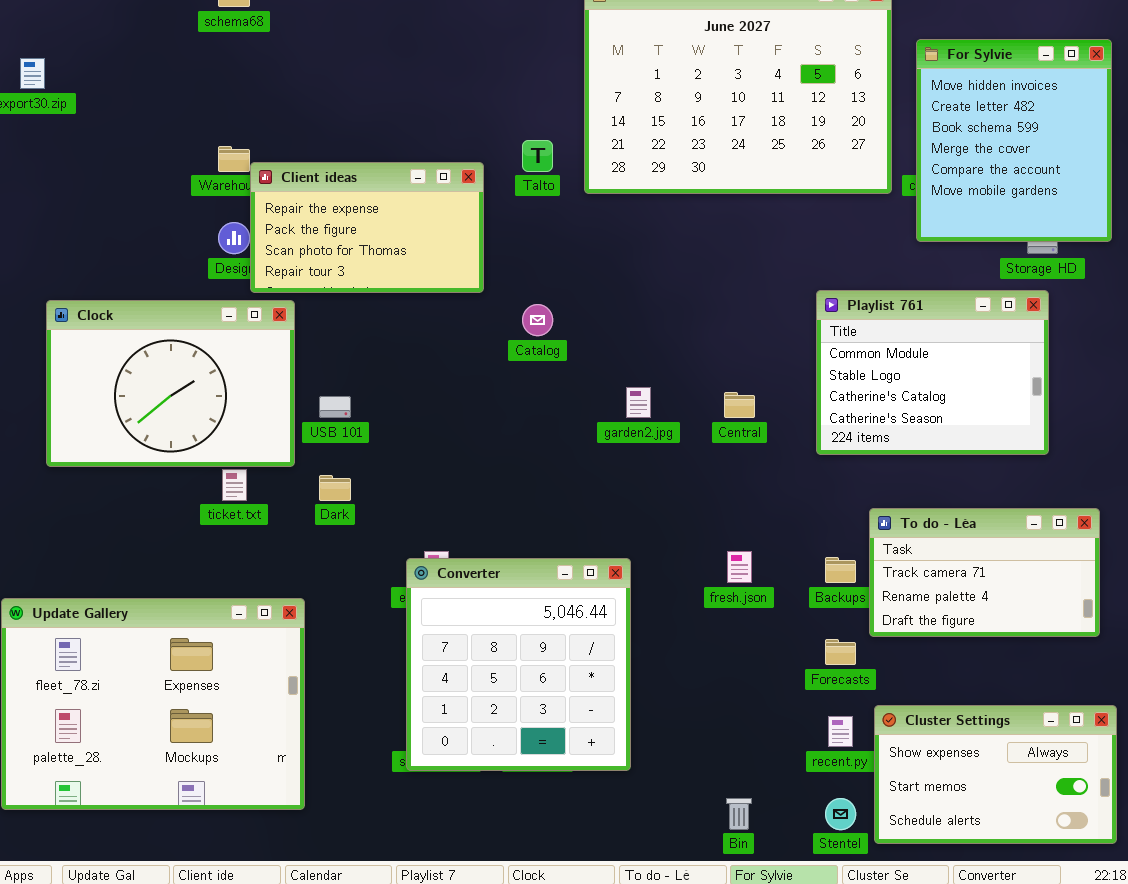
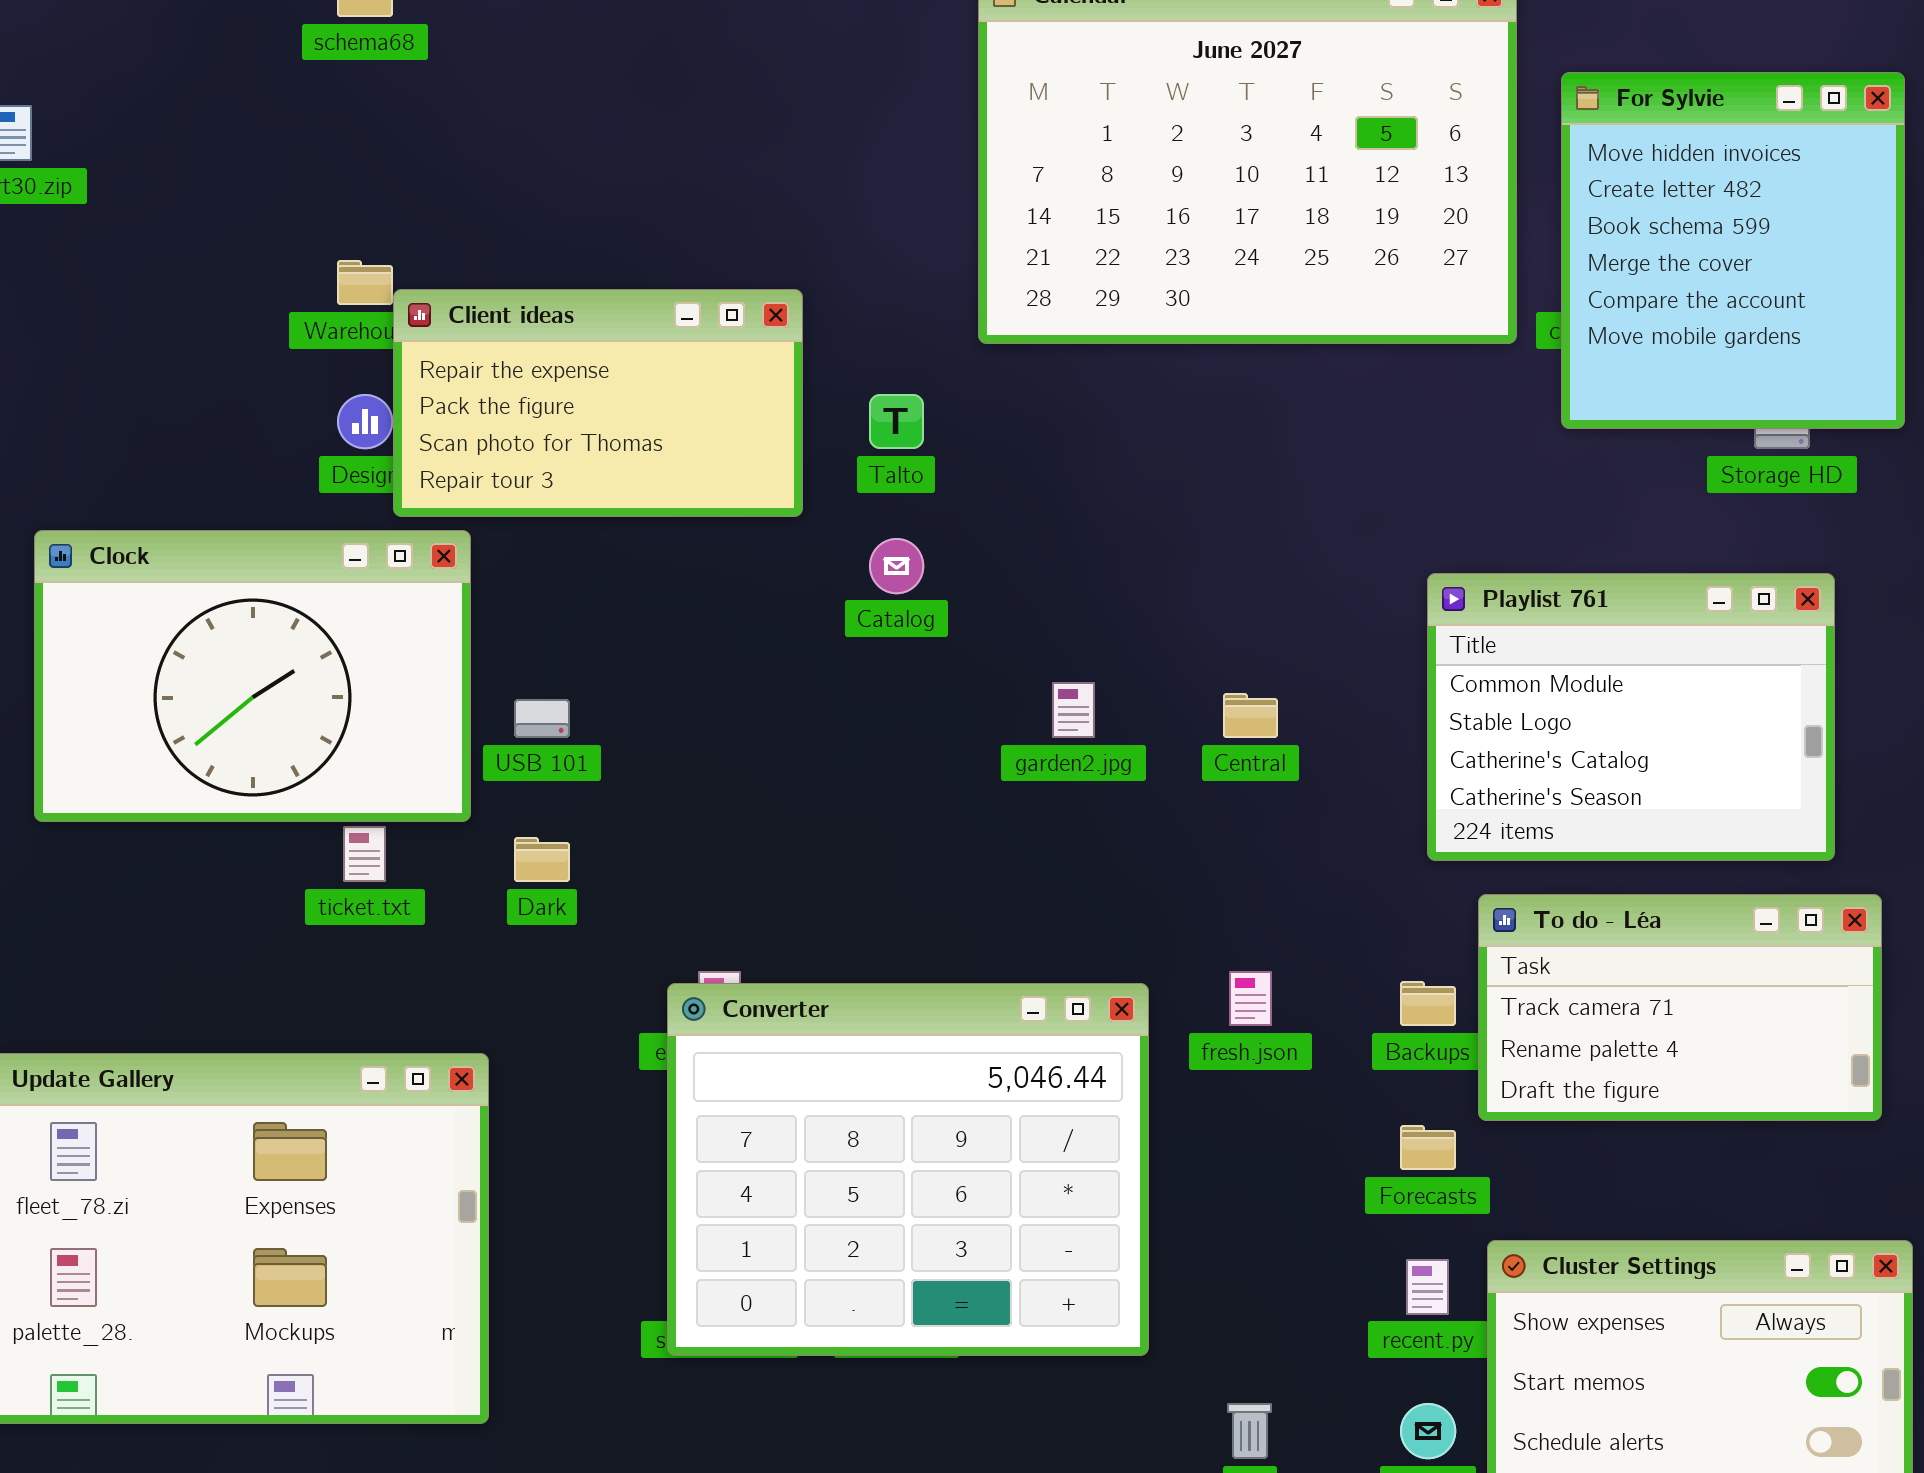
Talto: [522,140,553,172] -> [869,394,924,449], moved
Playlist 761: [816,290,1049,455] -> [1427,573,1835,861], moved
Converter: [406,558,631,771] -> [667,983,1149,1356], resized

